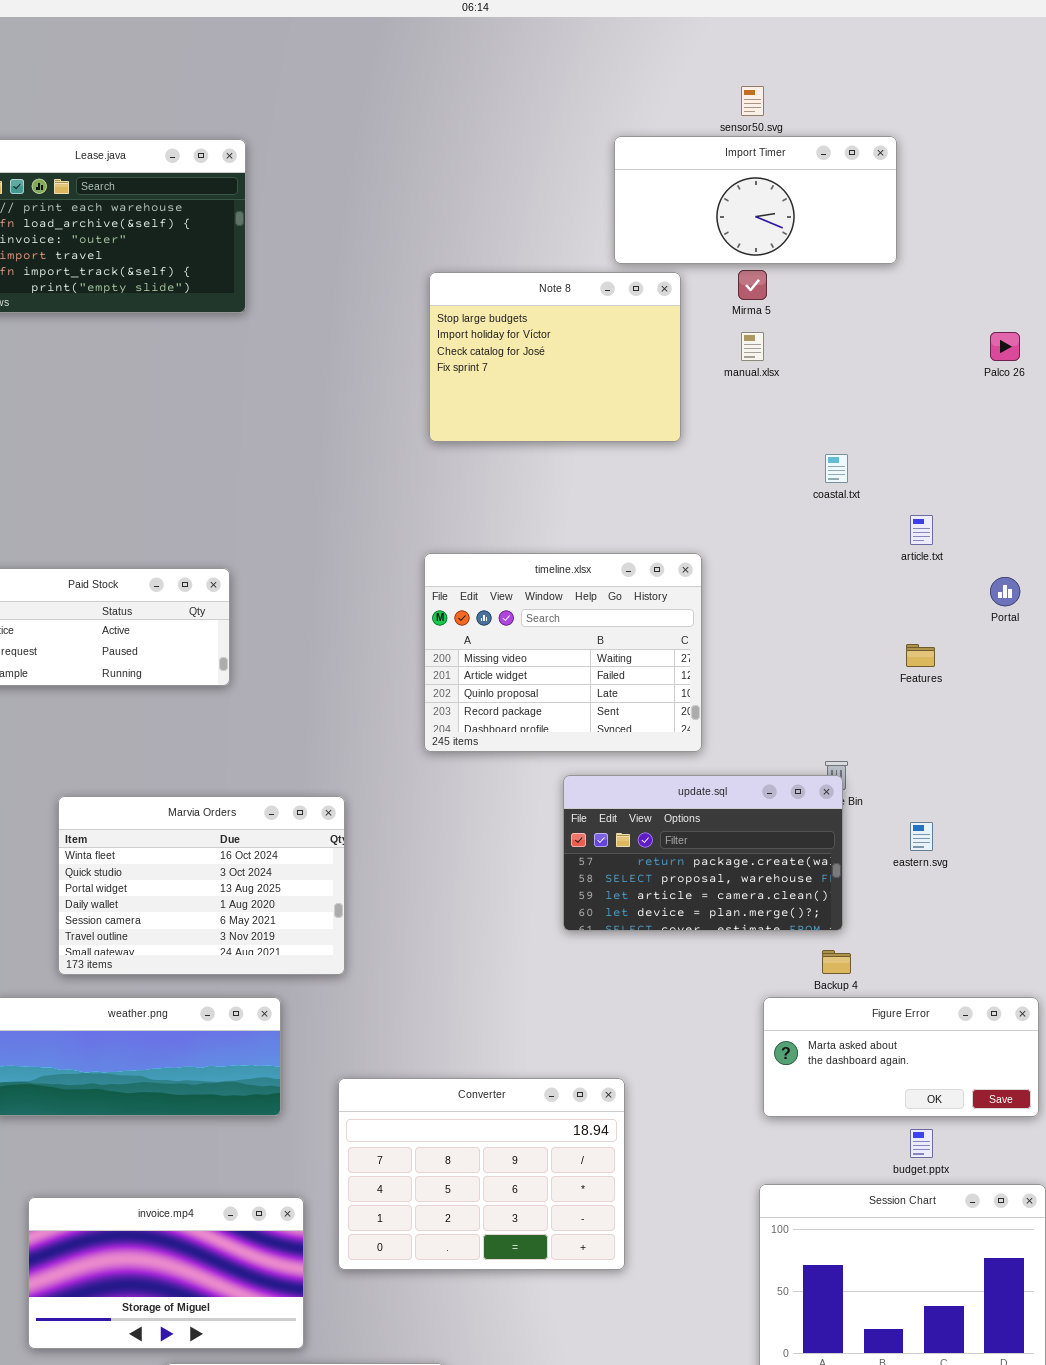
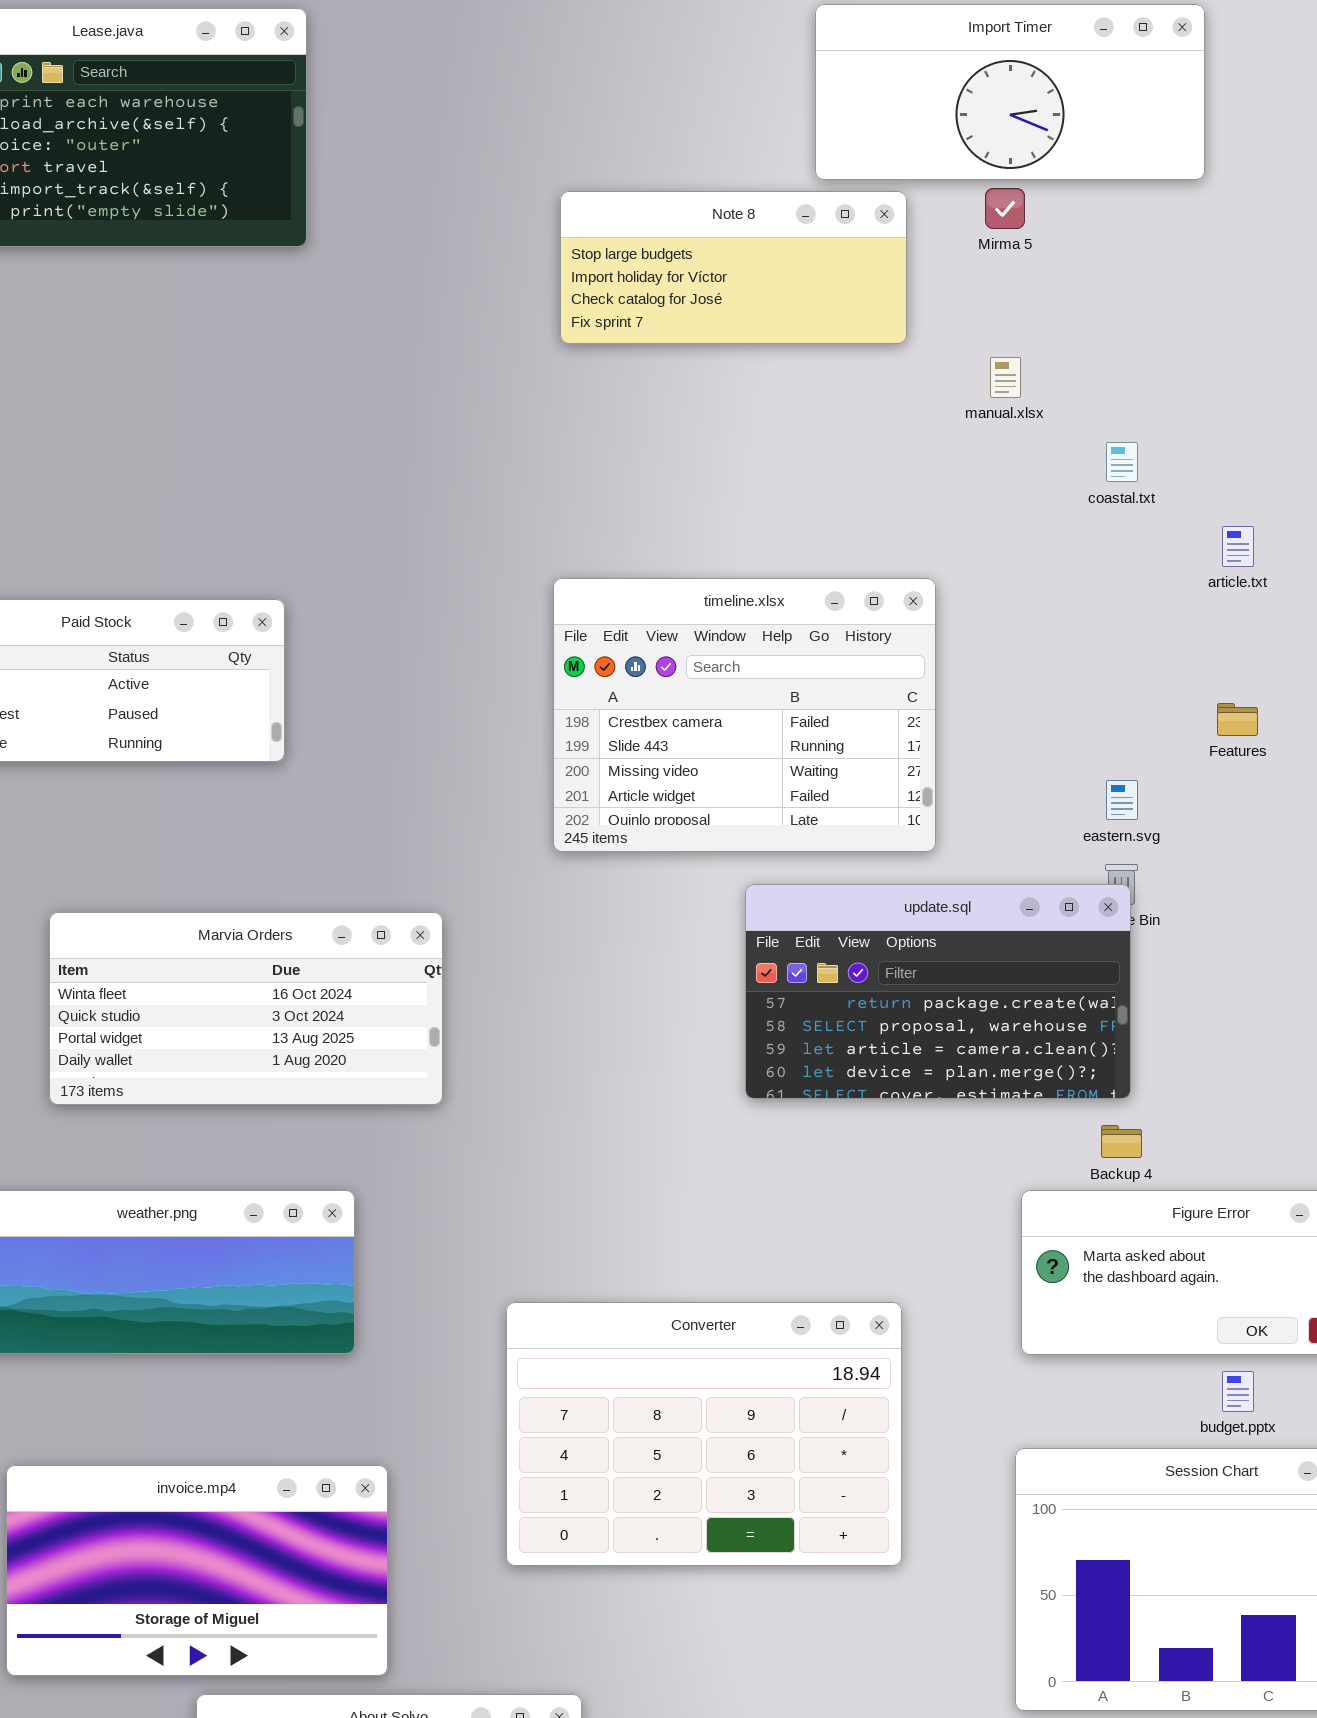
Note 8: [429,272,681,442] -> [560,191,907,344], resized
manual.xlsx: [741,332,764,361] -> [990,357,1021,398], moved
timeline.xlsx: [424,553,702,752] -> [553,578,936,852], scrolled up 2 rows
Marvia Orders: [58,796,345,975] -> [49,912,443,1105], resized
eastern.svg: [910,822,933,851] -> [1106,780,1138,820], moved
Converter: [338,1078,625,1270] -> [506,1302,902,1566], moved

